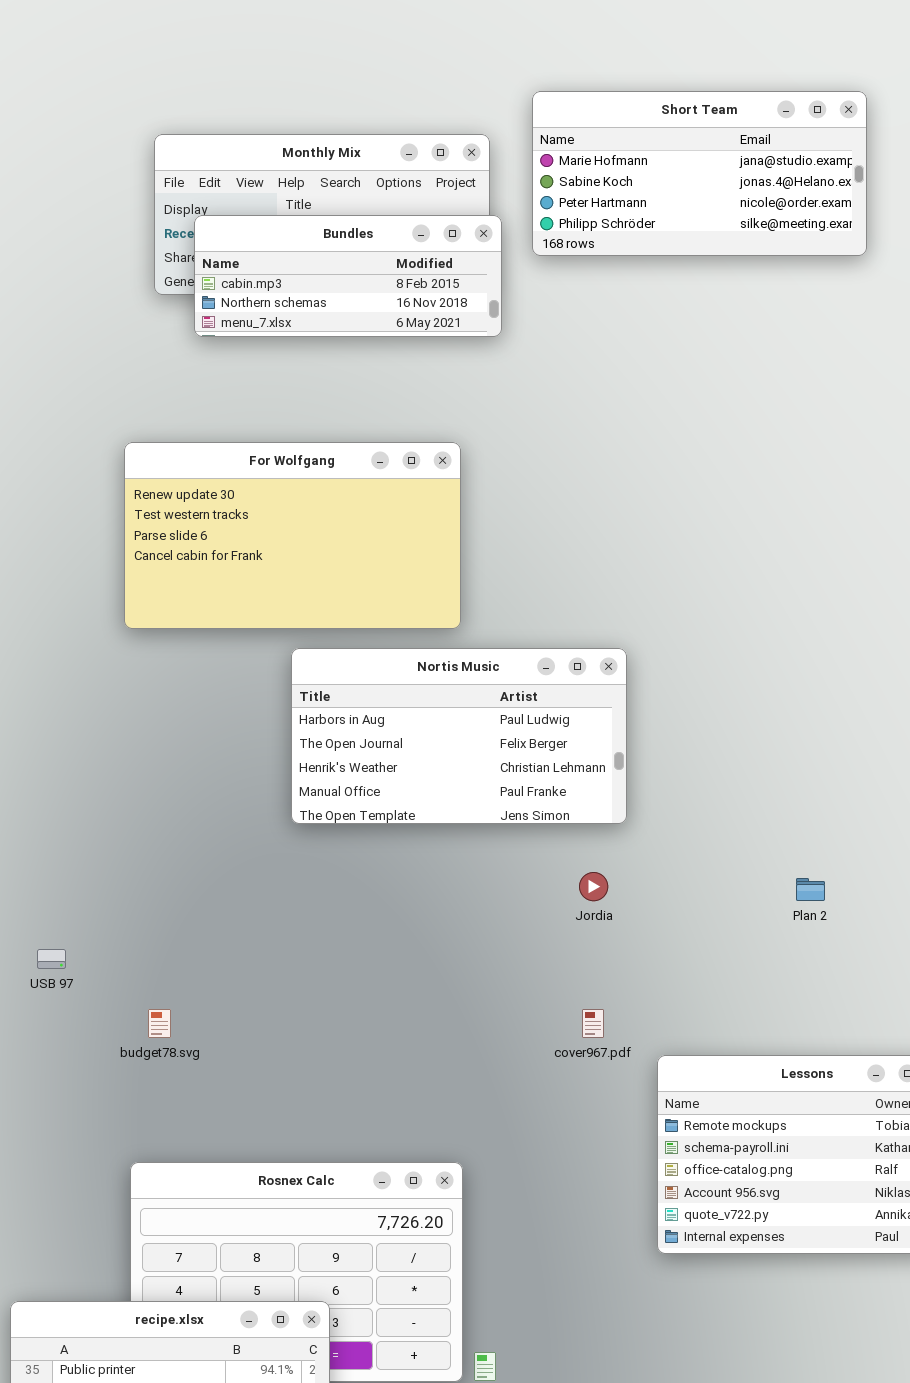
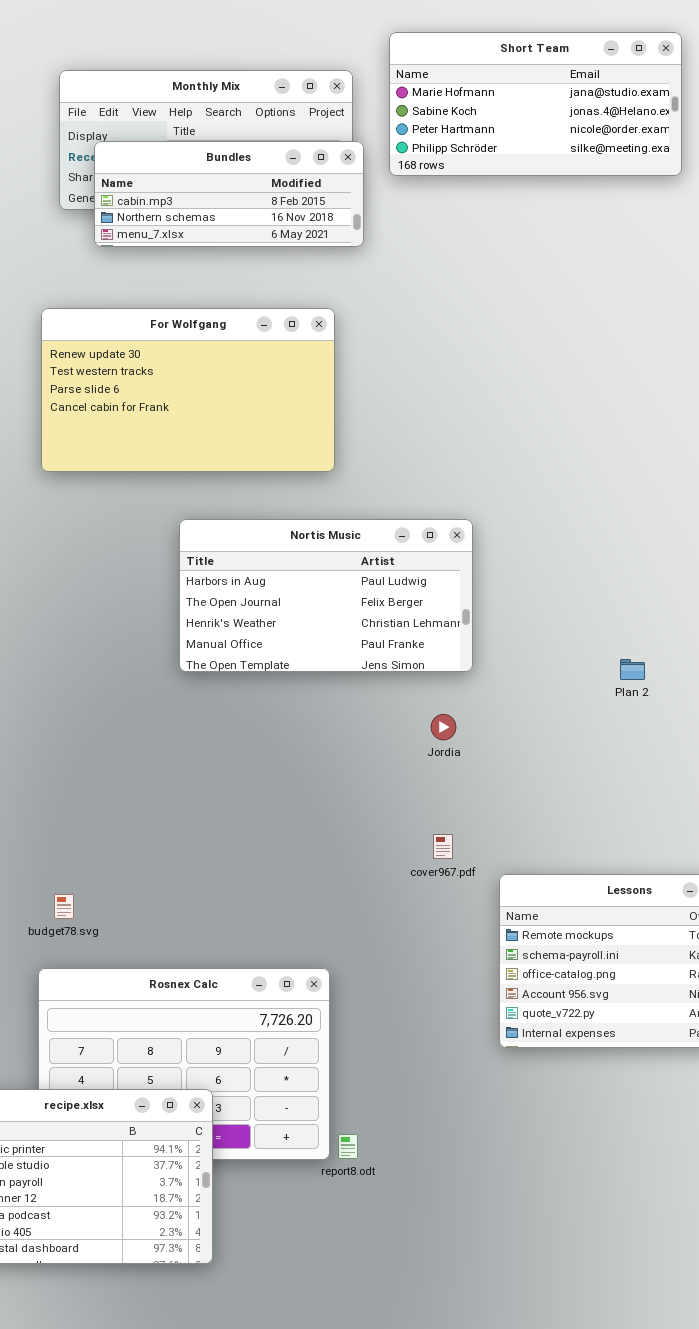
For Wolfgang: [124,442,461,629] -> [41,308,335,472], moved
Plan 2: [796,878,825,901] -> [620,659,645,680], moved
budget78.svg: [148,1009,171,1038] -> [54,894,74,919], moved

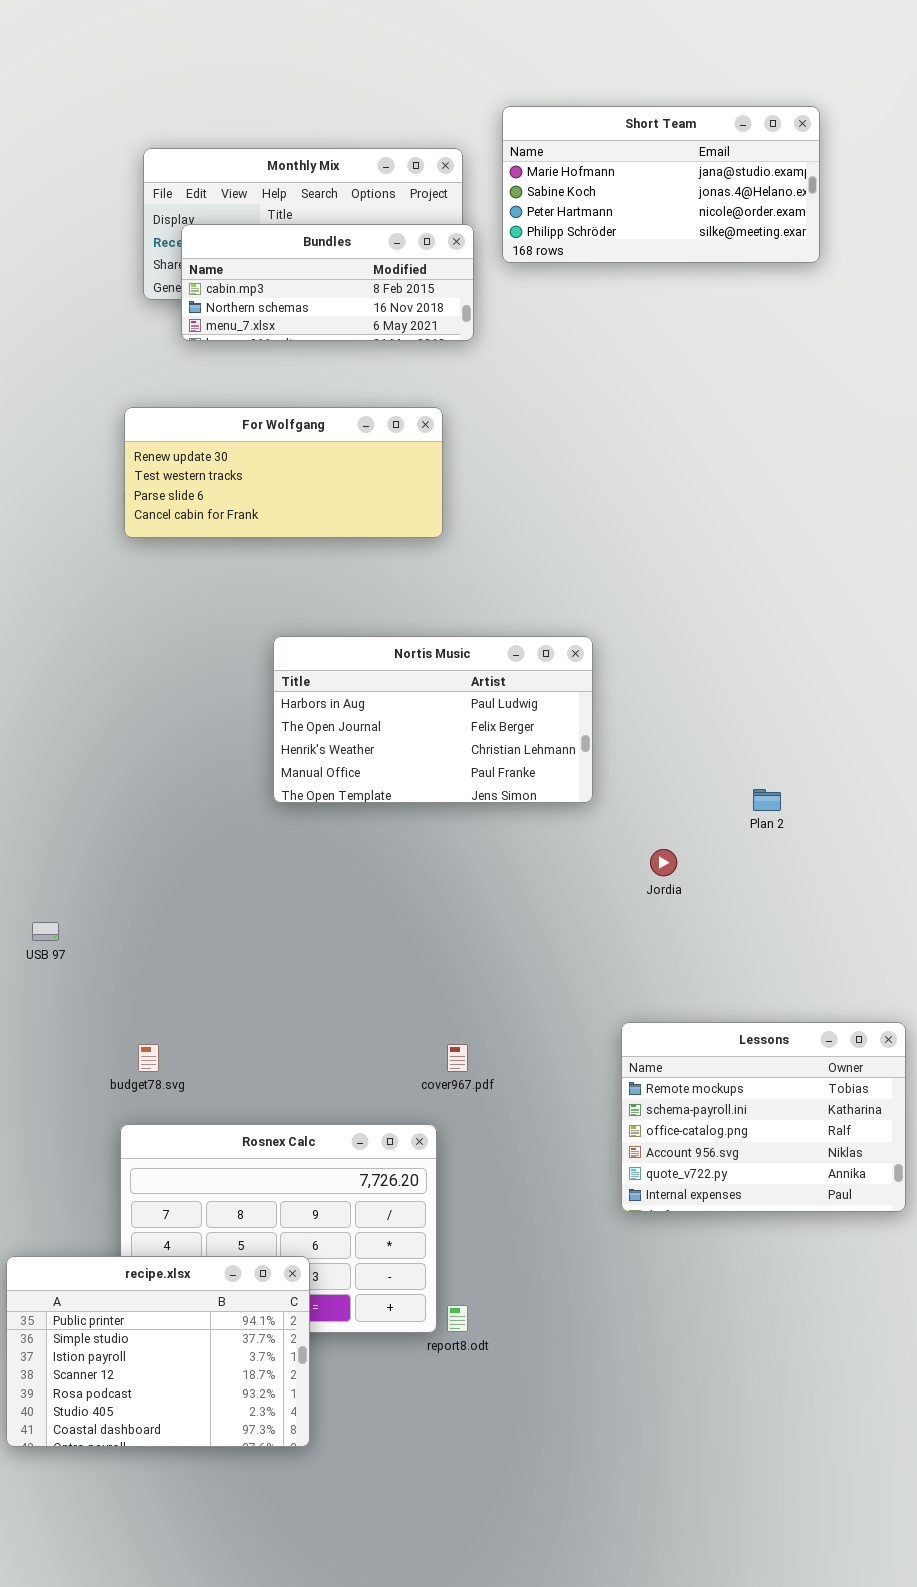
For Wolfgang: [41,308,335,472] -> [124,407,443,538], resized
Jordia: [431,714,456,740] -> [650,849,677,876], moved
cover967.pdf: [433,834,453,859] -> [447,1044,468,1072], moved

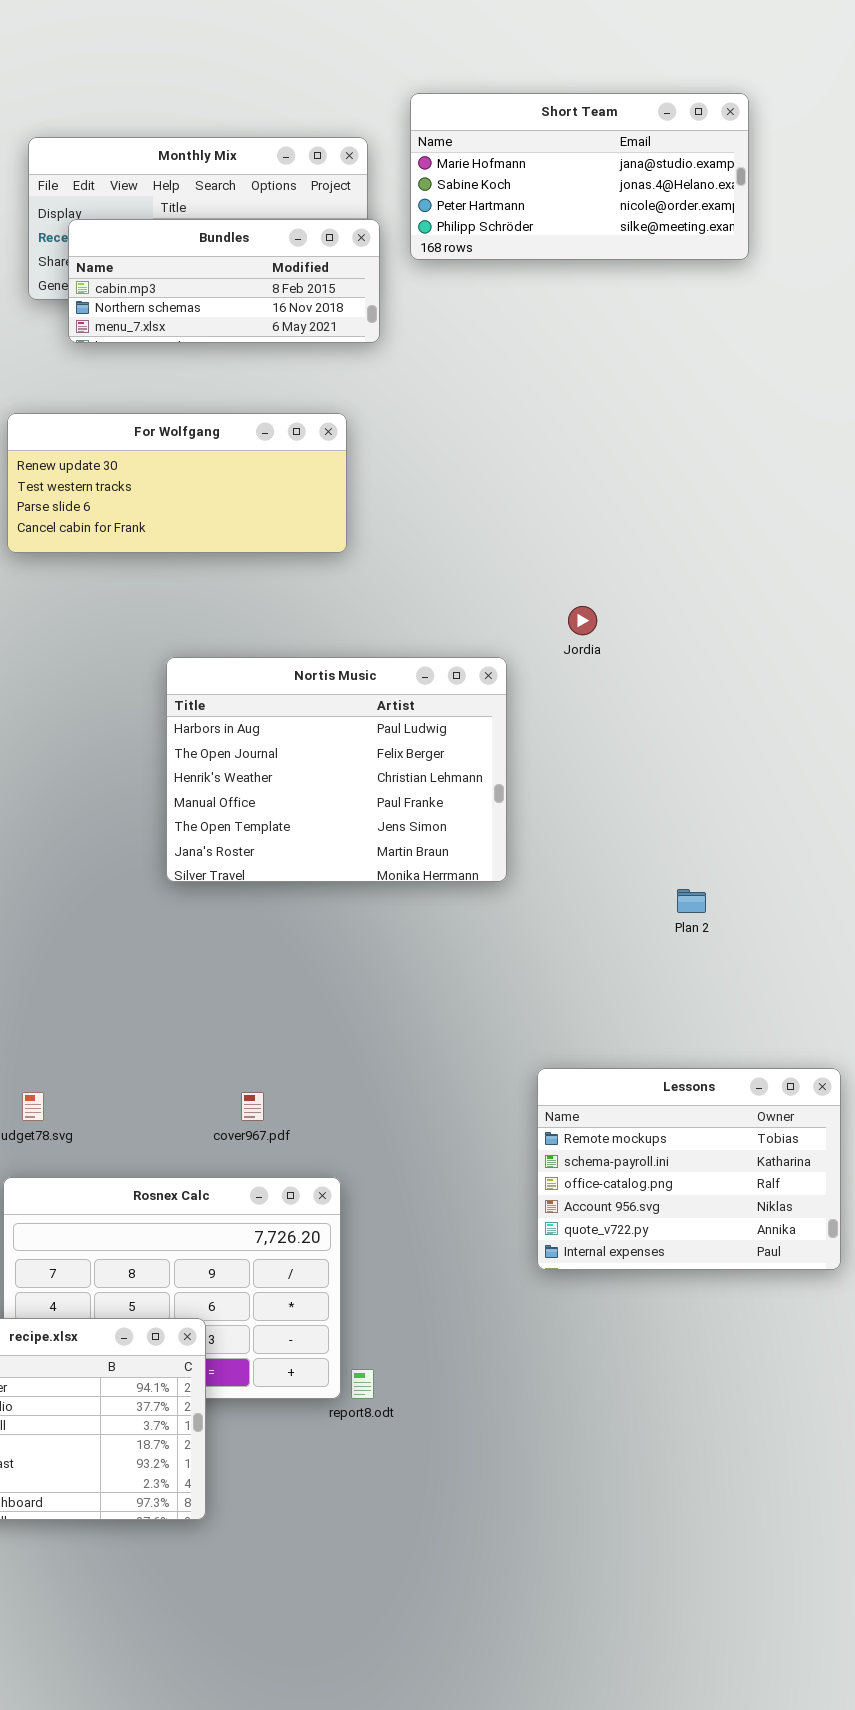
Nortis Music: [273,636,593,803] -> [166,657,507,882], resized
Plan 2: [753,789,781,811] -> [677,889,706,913], moved
Jordia: [650,849,677,876] -> [568,606,597,635], moved
cover967.pdf: [447,1044,468,1072] -> [241,1092,264,1121], moved

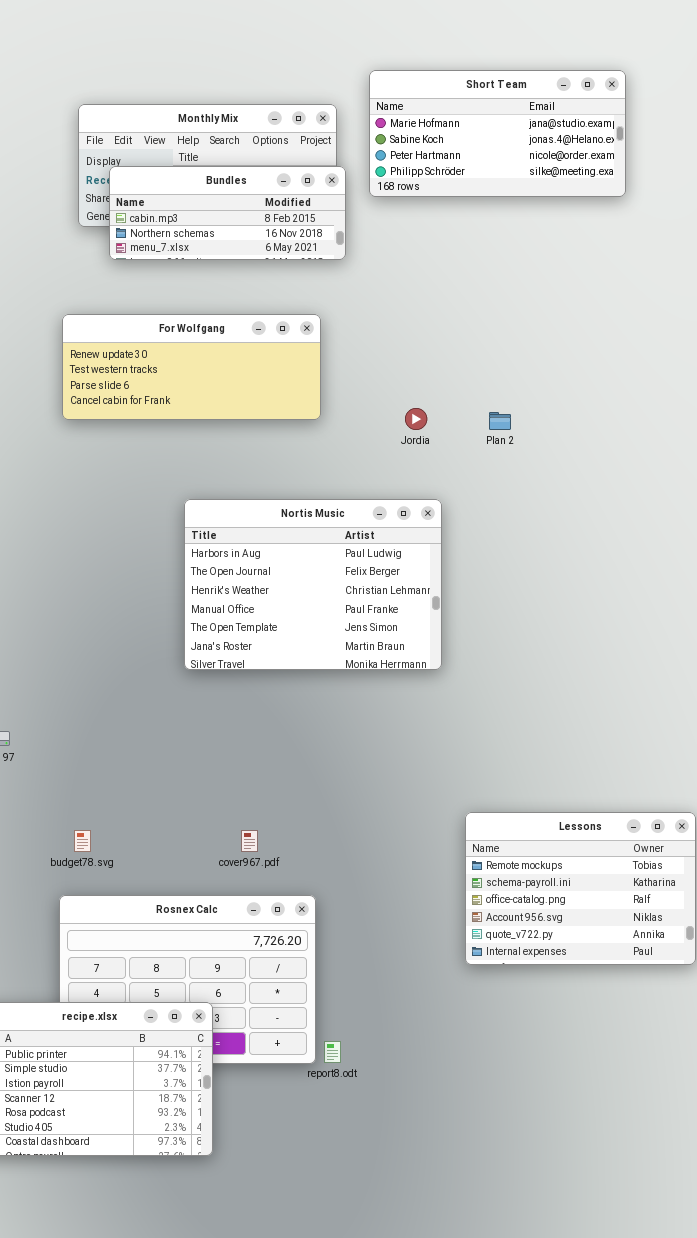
Jordia: [568,606,597,635] -> [405,408,427,430], moved
Plan 2: [677,889,706,913] -> [489,412,511,430], moved

